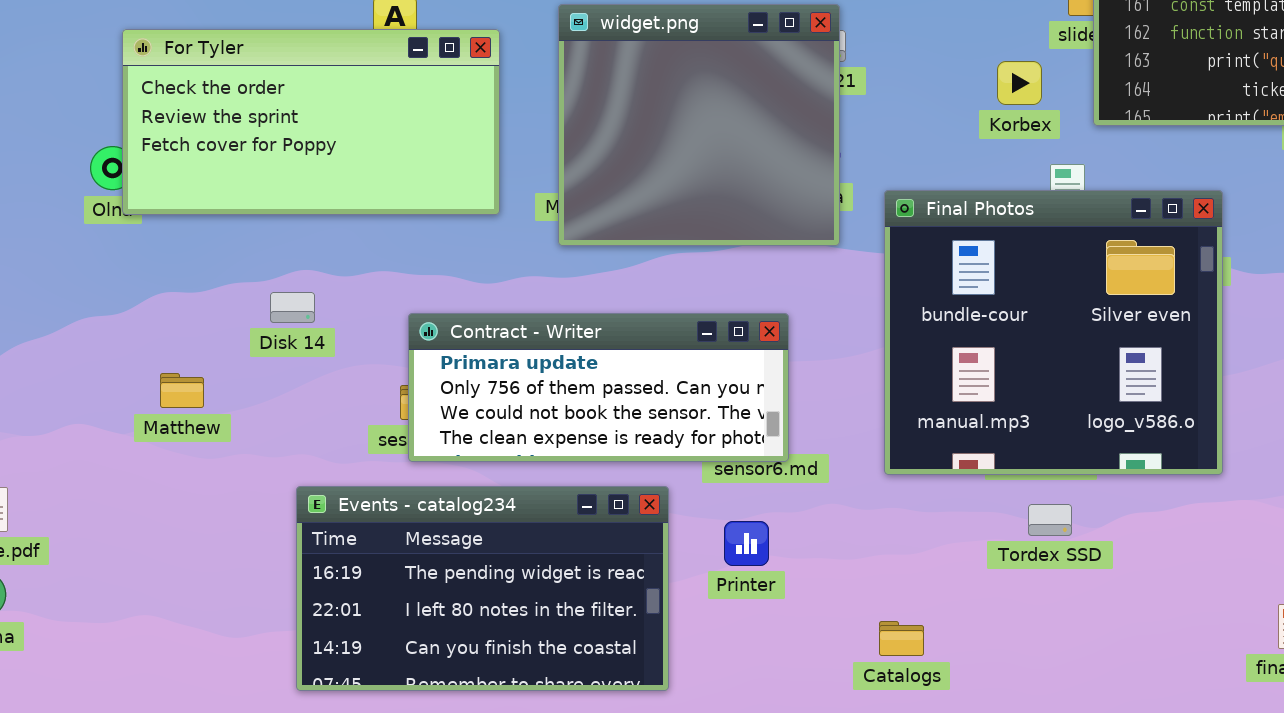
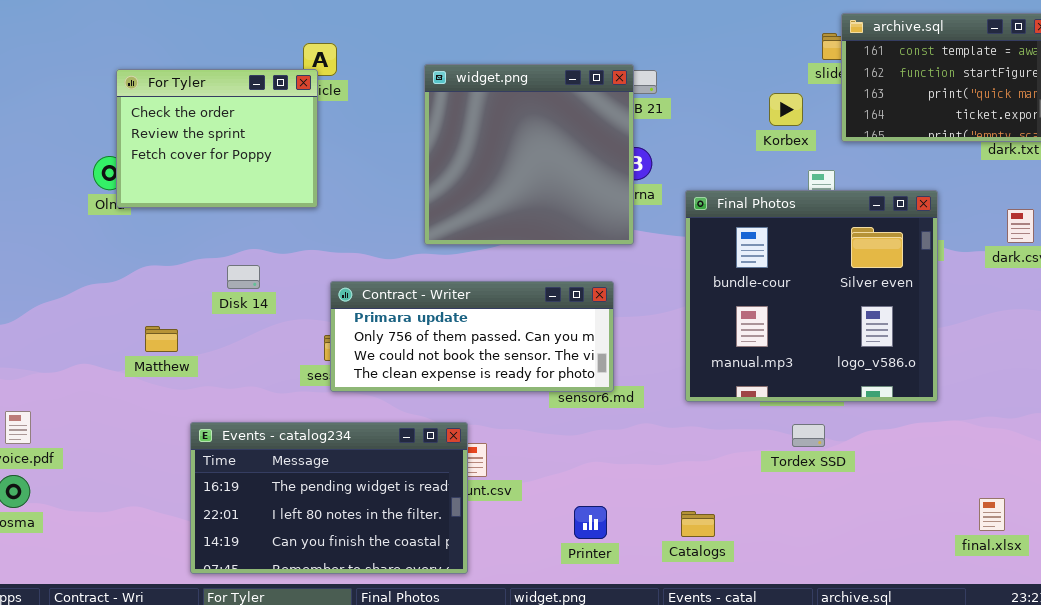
widget.png: [558,4,840,246] -> [424,64,634,245], moved
For Tyler: [122,29,500,215] -> [116,69,318,208], resized
Events - catalog234: [296,486,669,691] -> [190,422,468,574], moved
Printer: [724,521,769,566] -> [574,506,607,539], moved

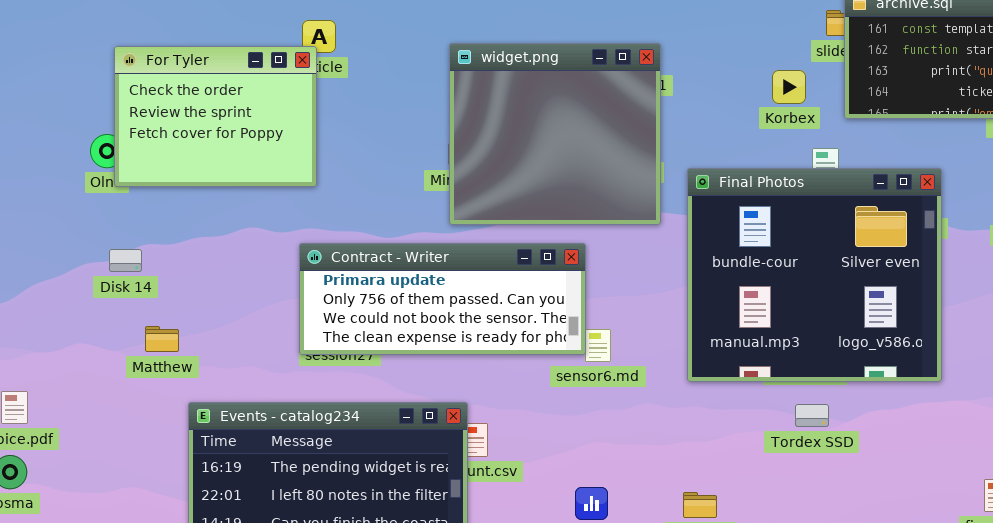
widget.png: [424,64,634,245] -> [449,43,661,225], moved
Disk 14: [227,265,260,289] -> [109,249,142,272], moved
Contract - Writer: [330,281,614,392] -> [299,243,586,355], moved
Matthew: [145,326,178,352] -> [145,326,179,352], moved

